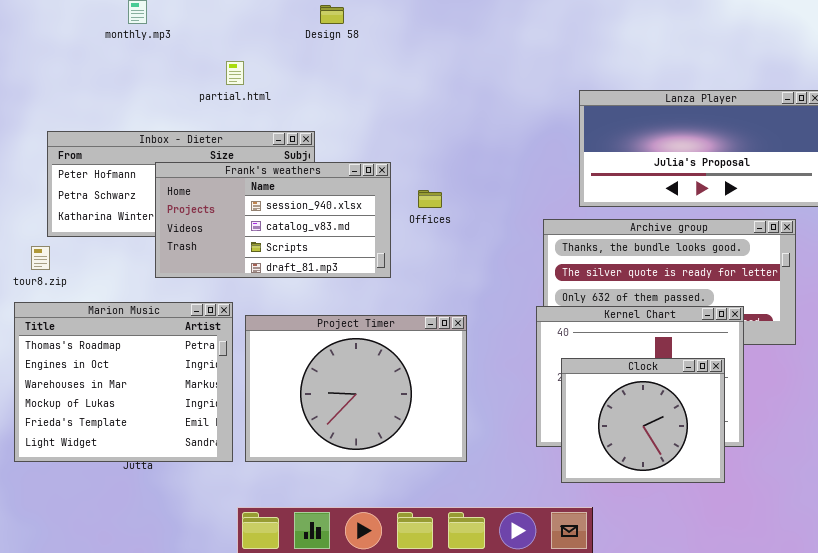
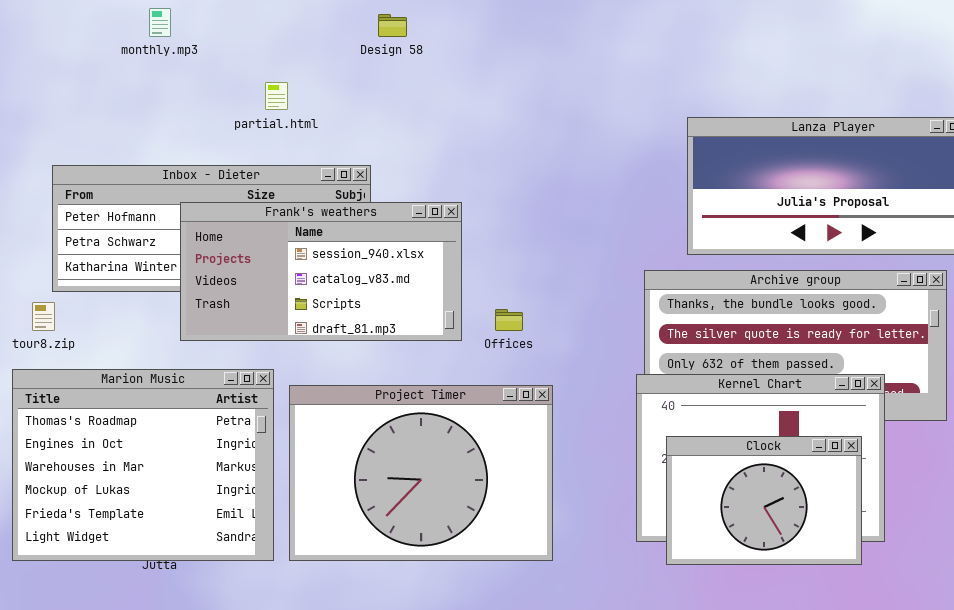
Offices: [418,190,442,208] -> [495,309,523,331], moved
Clock: [561,358,725,483] -> [666,436,862,565], resized

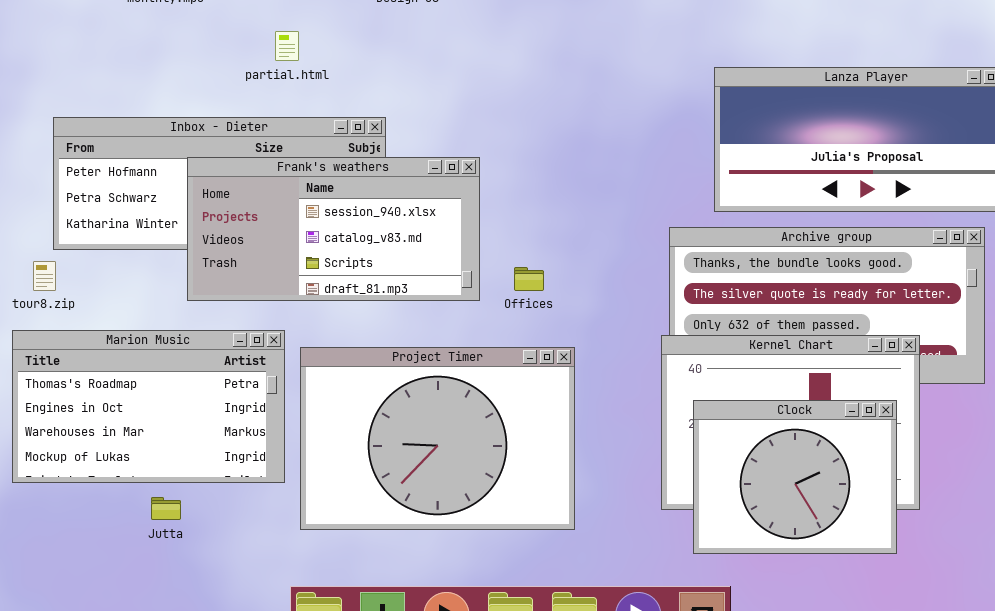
Marion Music: [12,369,274,561] -> [12,330,285,483], resized
Clock: [666,436,862,565] -> [693,400,897,554], resized

